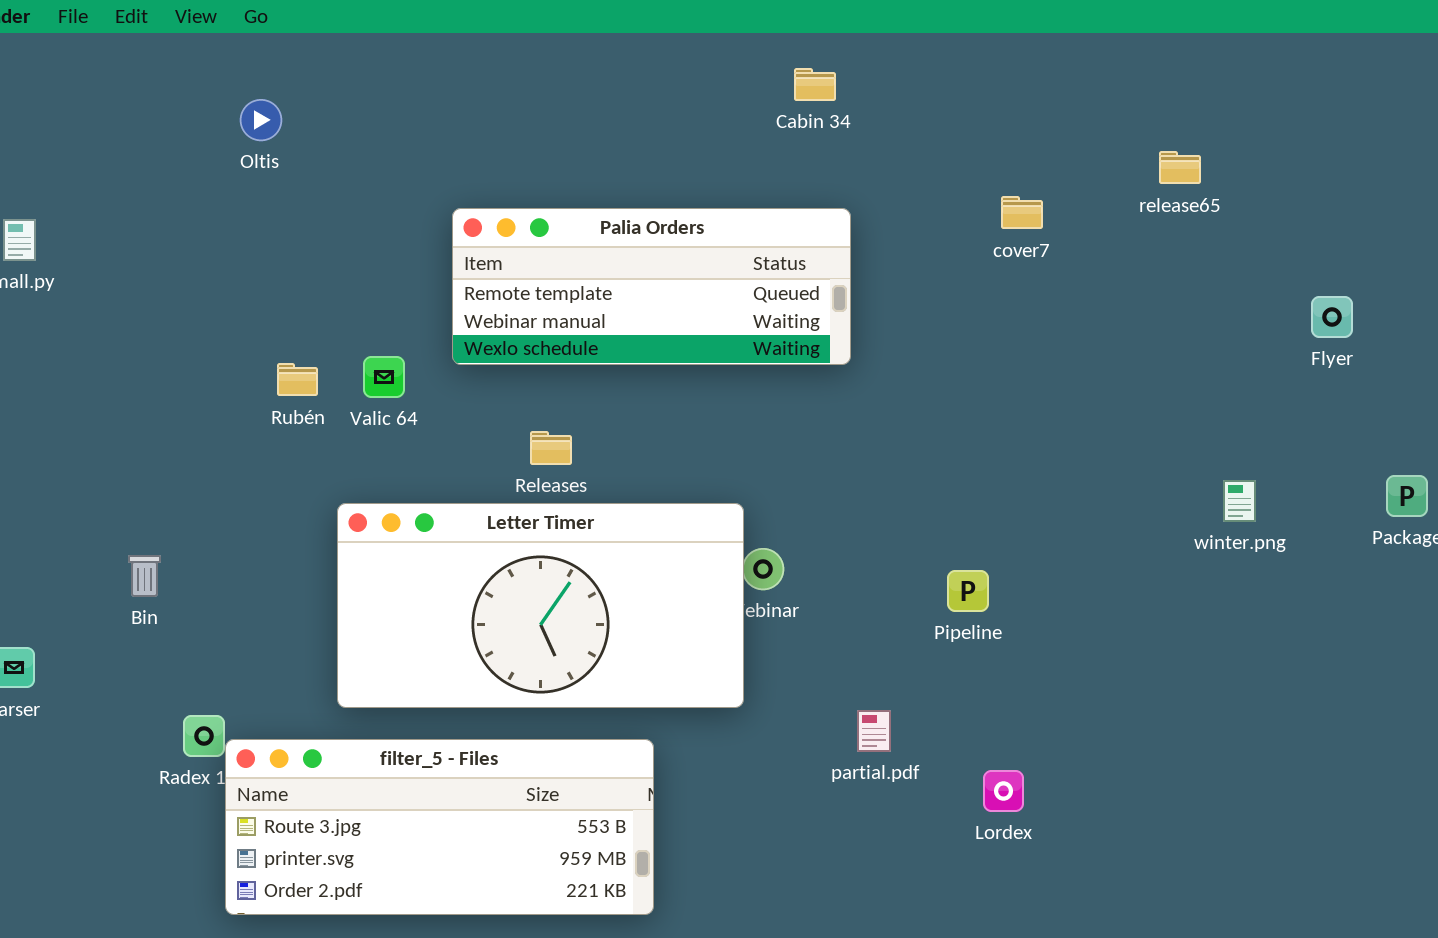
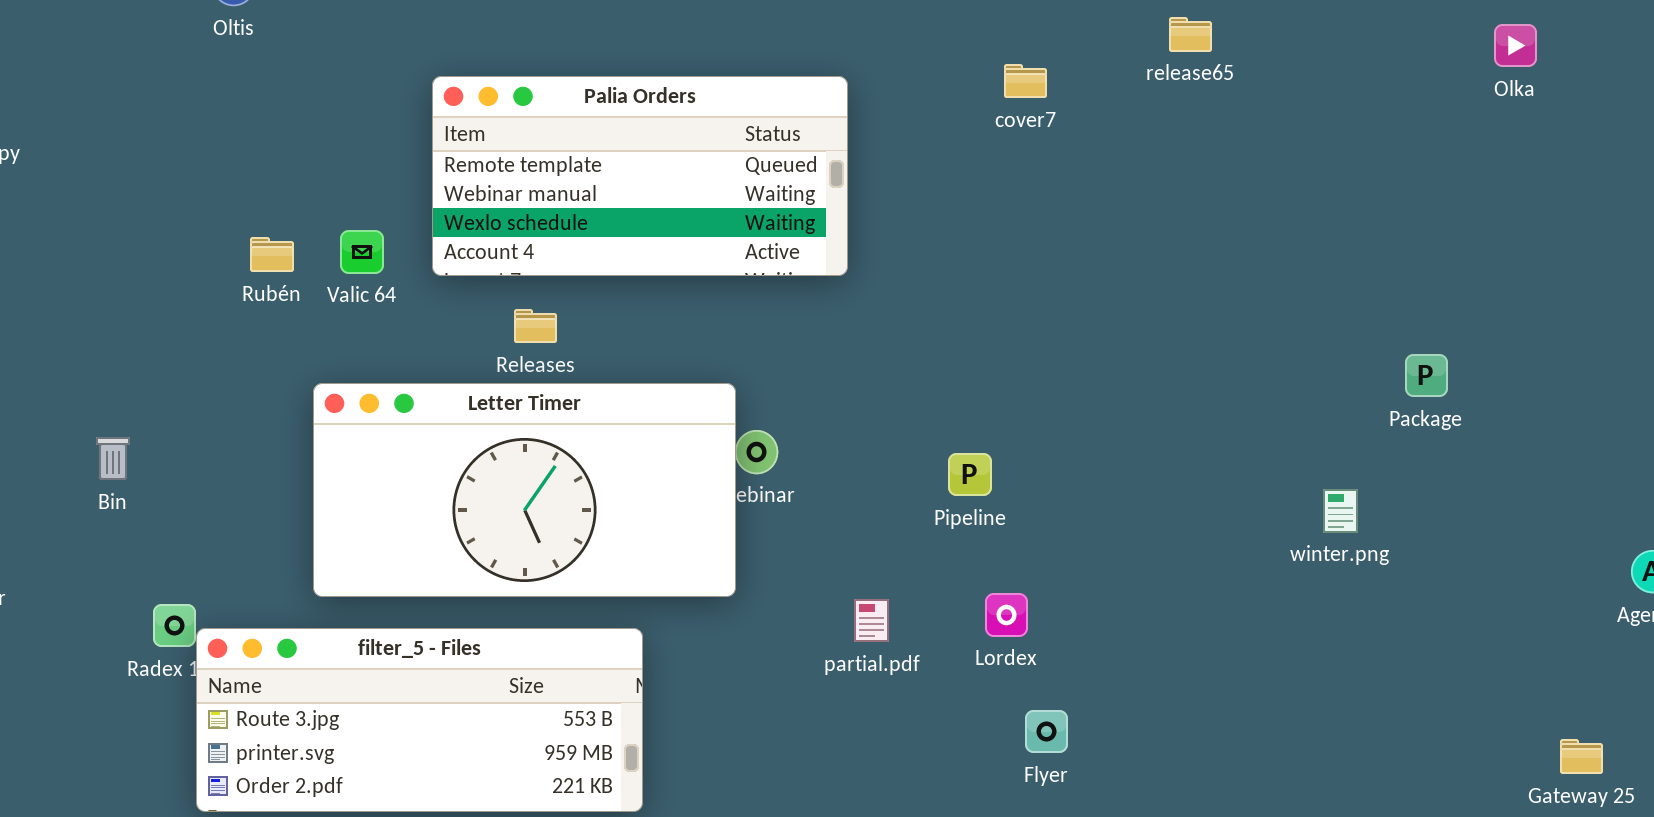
Palia Orders: [452,208,851,365] -> [432,76,848,276], resized
Flyer: [1311,296,1353,338] -> [1025,710,1068,753], moved
winter.png: [1223,480,1256,522] -> [1323,489,1358,533], moved
Lordex: [983,770,1024,812] -> [985,593,1028,637], moved

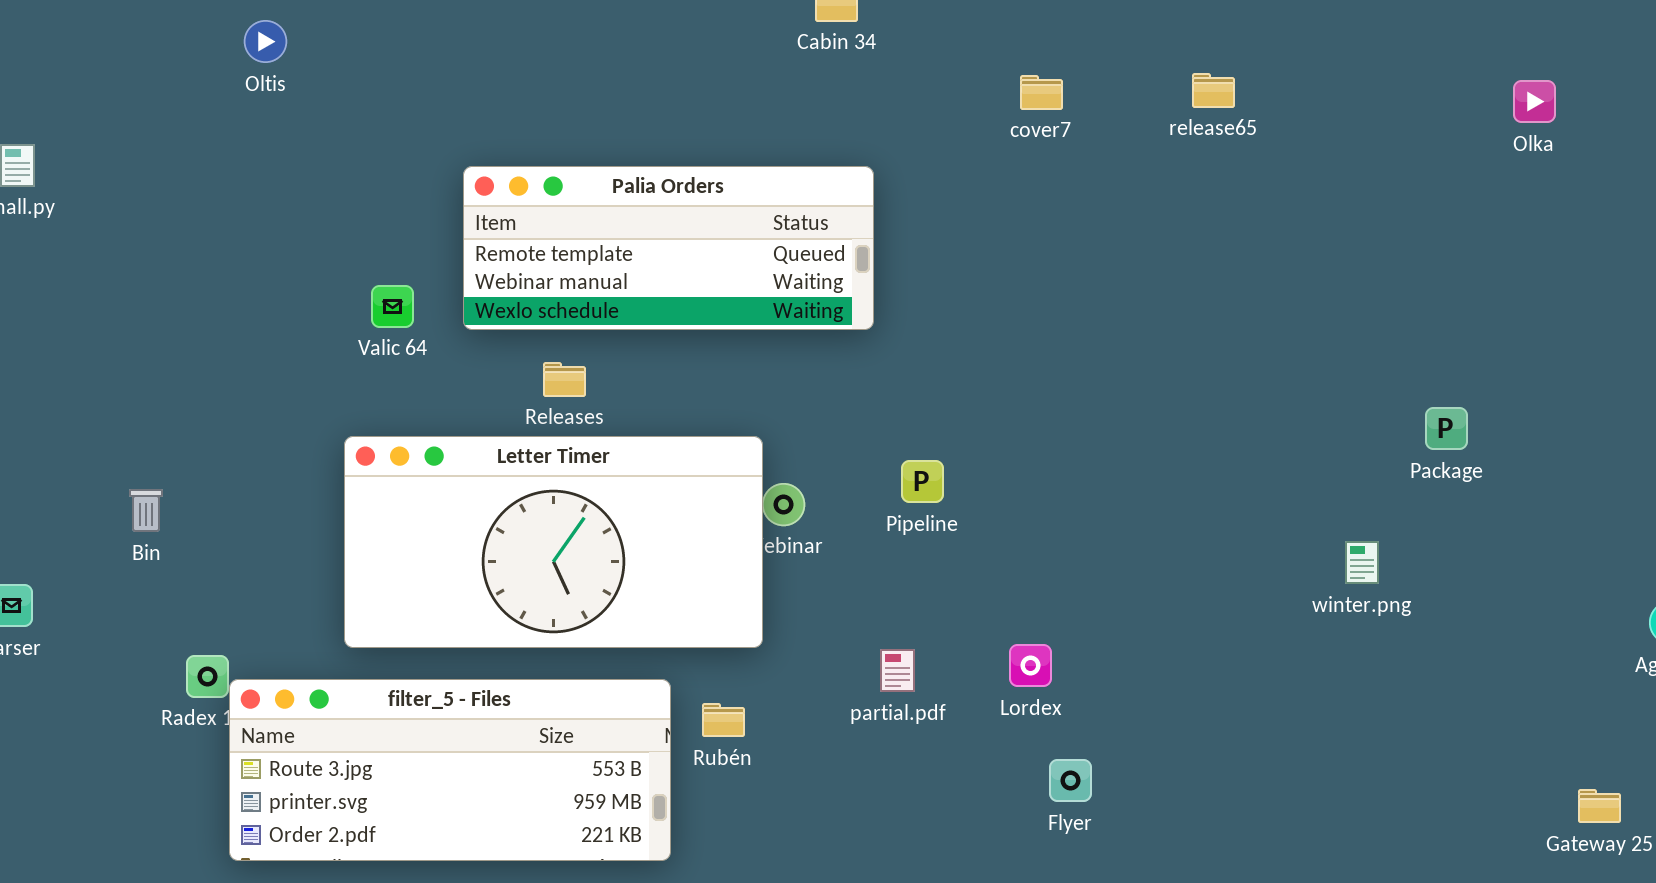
cover7: [1004,64,1047,98] -> [1020,75,1063,110], moved
Palia Orders: [432,76,848,276] -> [463,166,874,330], resized
Rubén: [250,237,294,272] -> [702,703,745,737], moved
Pipeline: [948,453,992,496] -> [901,460,944,503], moved

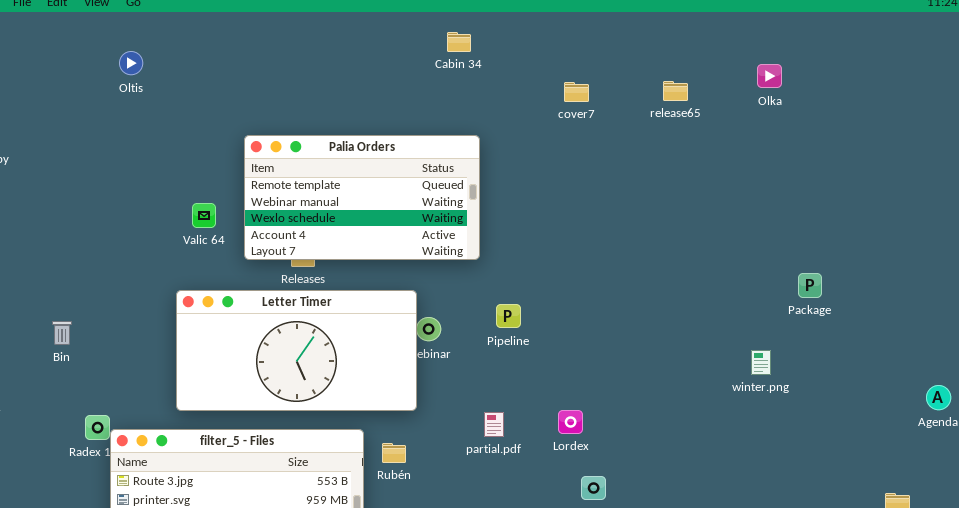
Olka: [1513,80,1556,123] -> [757,64,782,88], moved
Palia Orders: [463,166,874,330] -> [244,135,480,260], resized

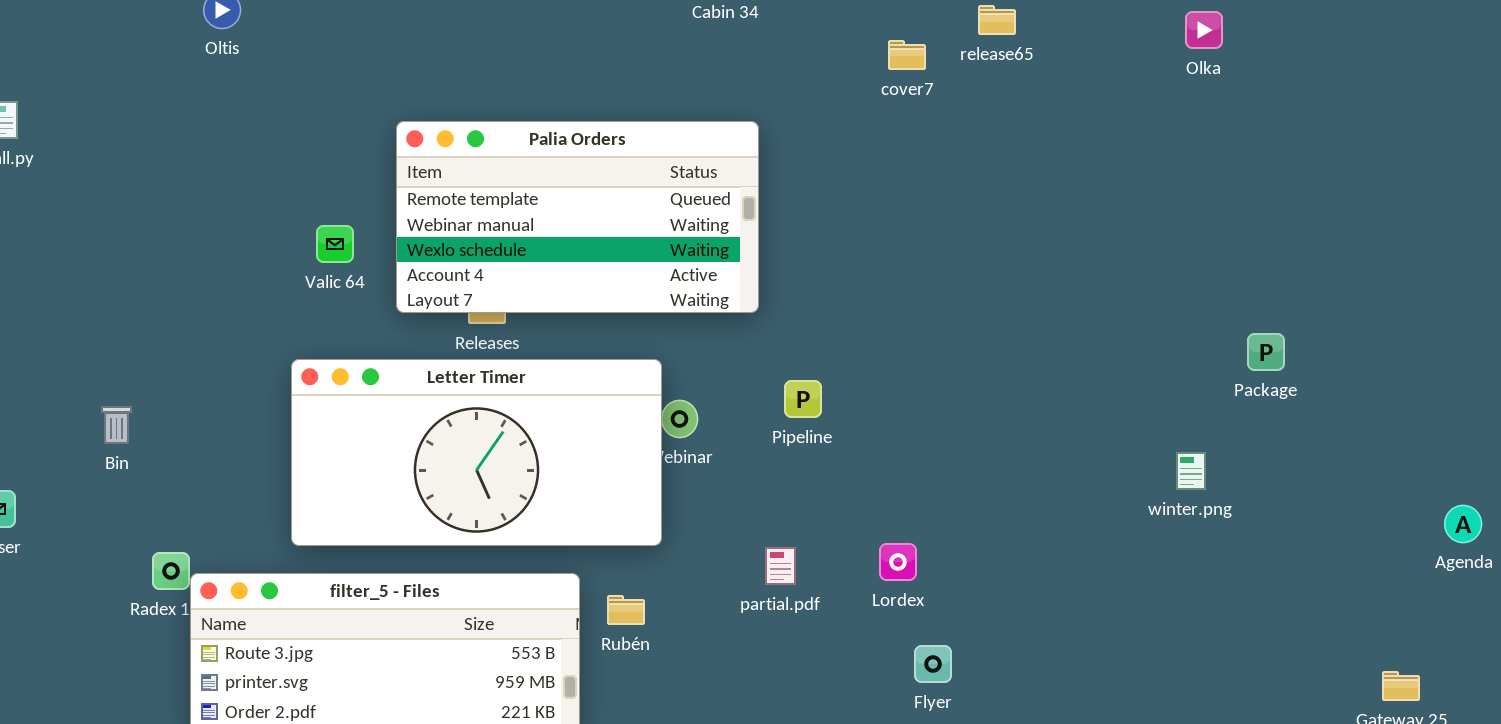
release65: [663,81,688,101] -> [978,5,1016,35], moved

